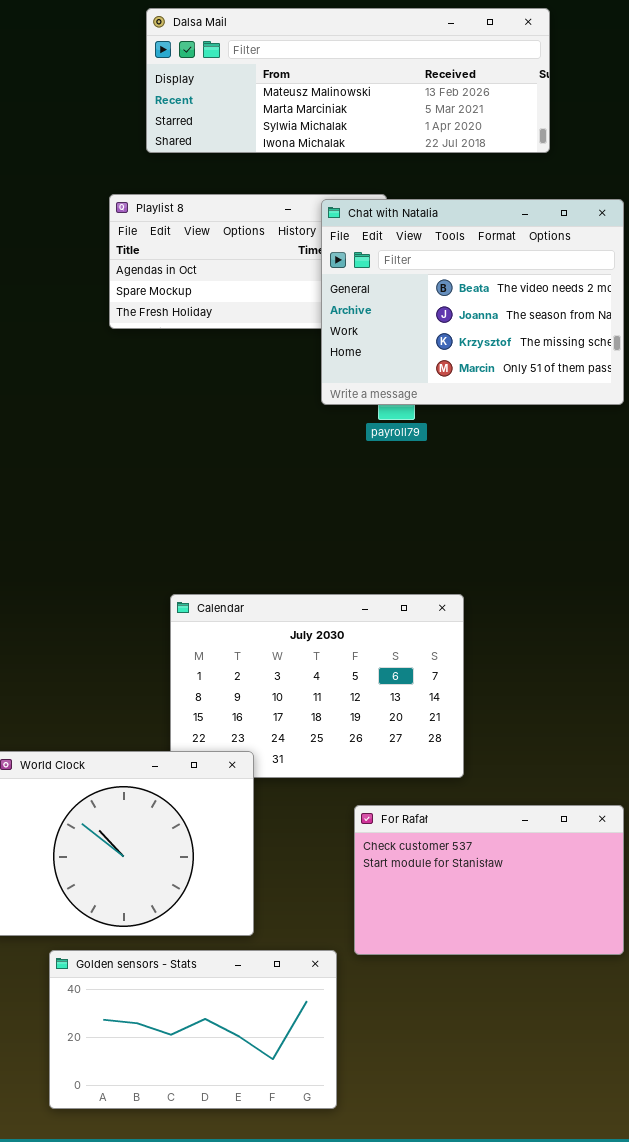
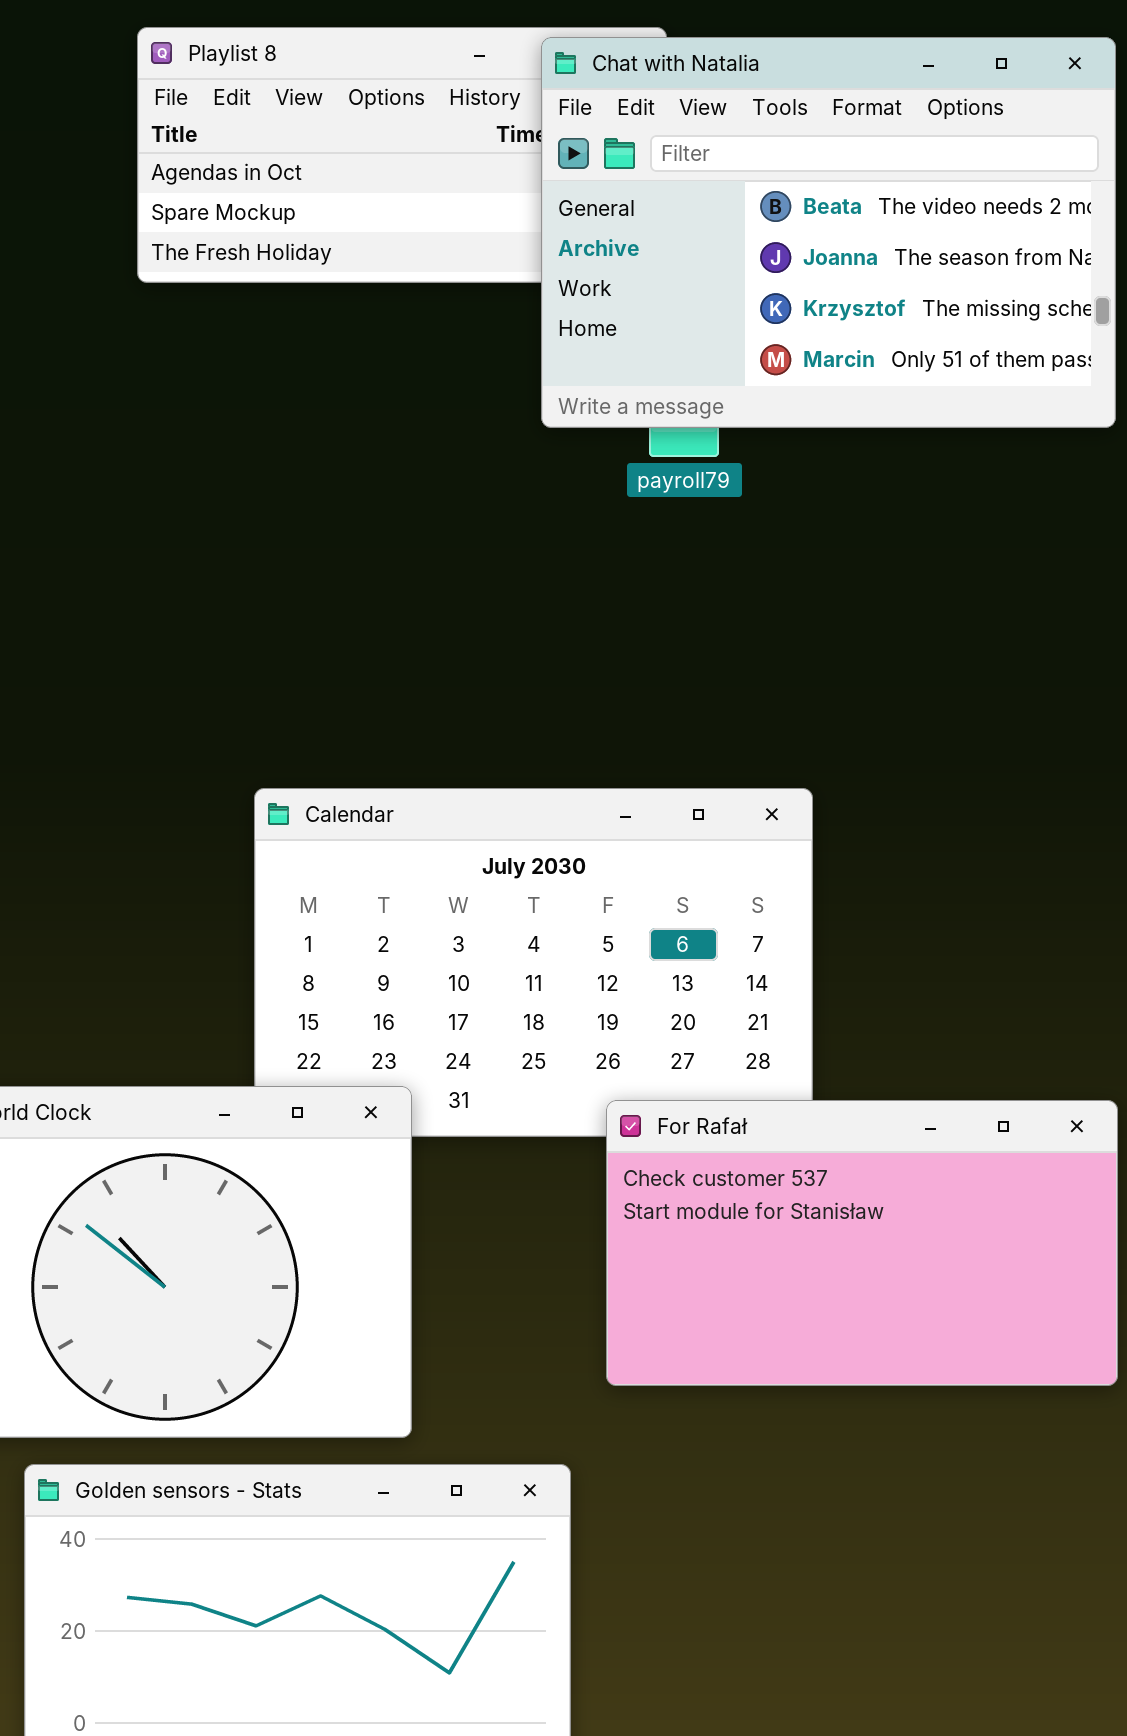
For Rafał: [354,805,624,955] -> [606,1100,1118,1386], moved

